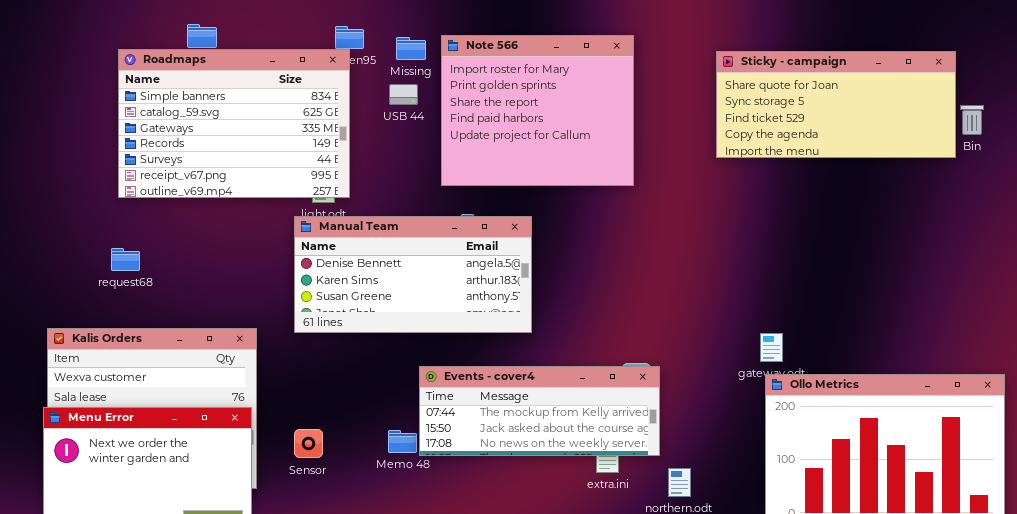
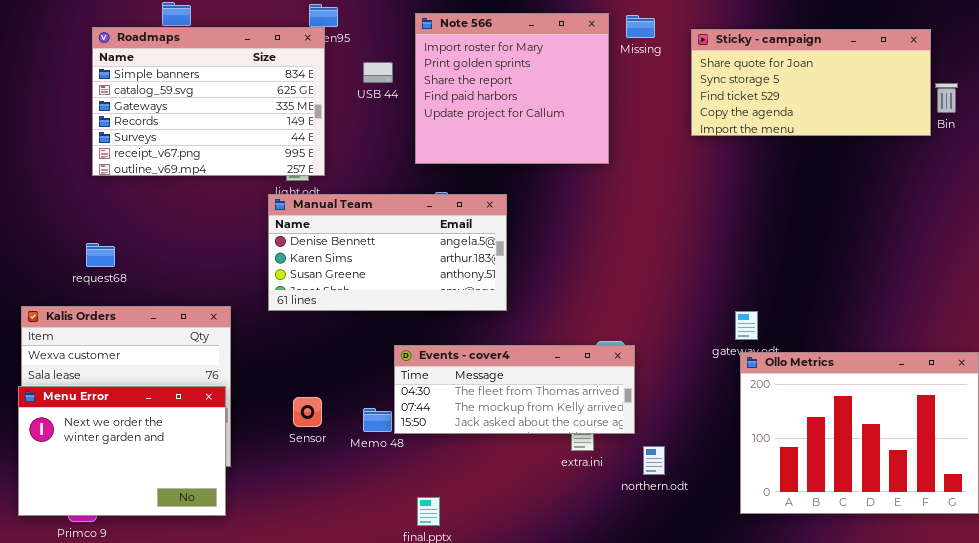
Missing: [396,37,426,60] -> [626,15,655,38], moved
request68: [111,248,140,271] -> [86,243,115,267], moved
Events - cover4: [419,366,660,456] -> [394,345,635,434], scrolled up 1 row
Sensor: [294,429,323,458] -> [293,397,322,427], moved

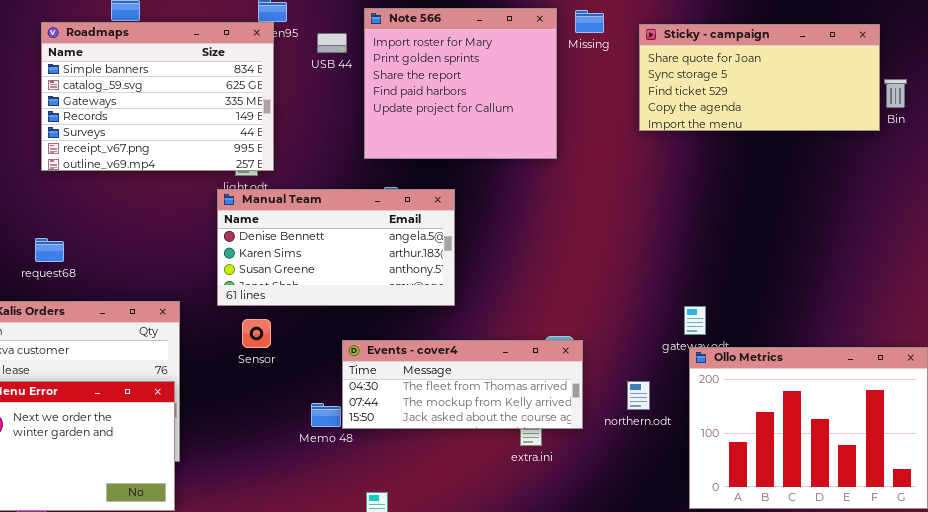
USB 44: [363,62,393,83] -> [317,33,347,53], moved
Sensor: [293,397,322,427] -> [242,319,271,348], moved
northern.odt: [643,446,665,475] -> [627,381,650,410], moved

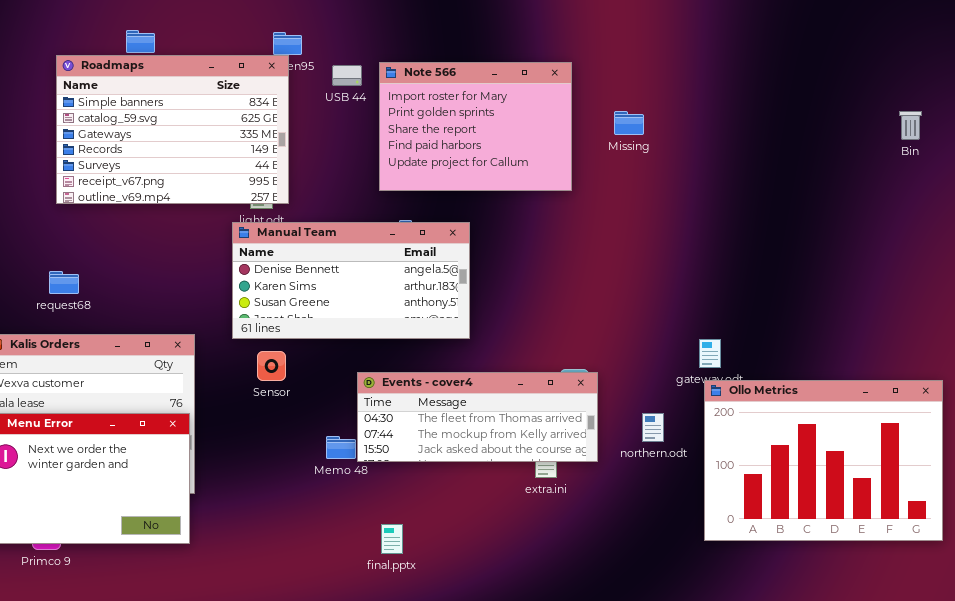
Note 566: [364,8,557,159] -> [379,62,572,191], resized
Missing: [575,10,604,33] -> [614,111,644,135], moved
Sticky - campaign: [639,24,880,131] -> none, closed

